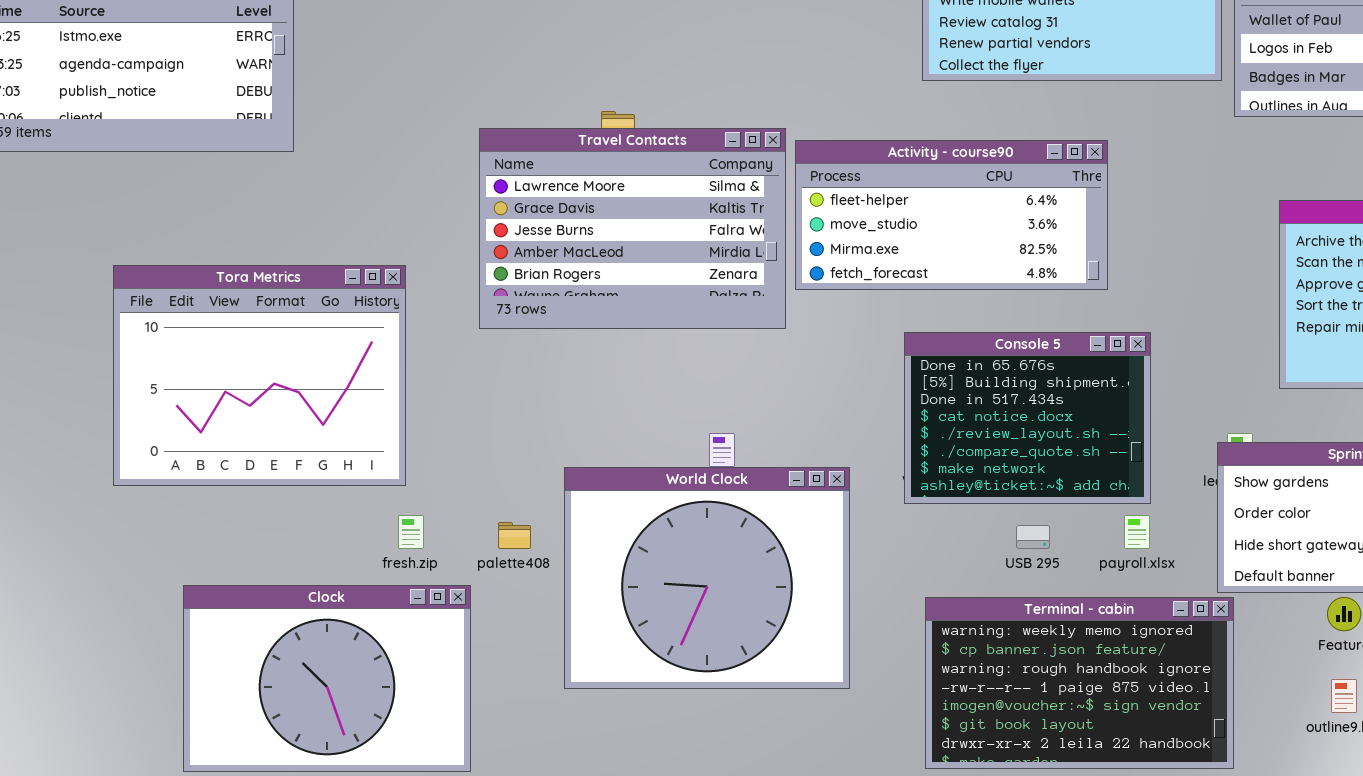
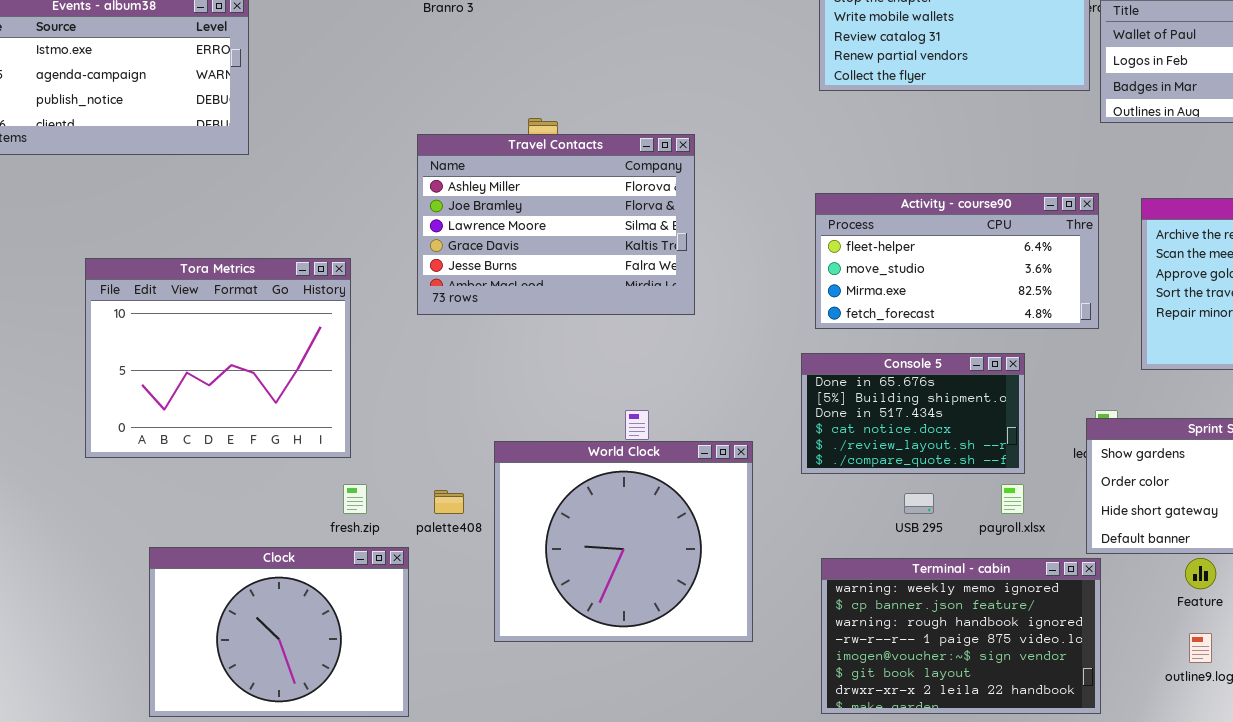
Travel Contacts: [479,128,786,329] -> [417,134,695,315], scrolled up 2 rows
Activity - course90: [795,140,1108,290] -> [815,193,1099,329], moved
Console 5: [904,332,1151,504] -> [801,353,1025,474], resized

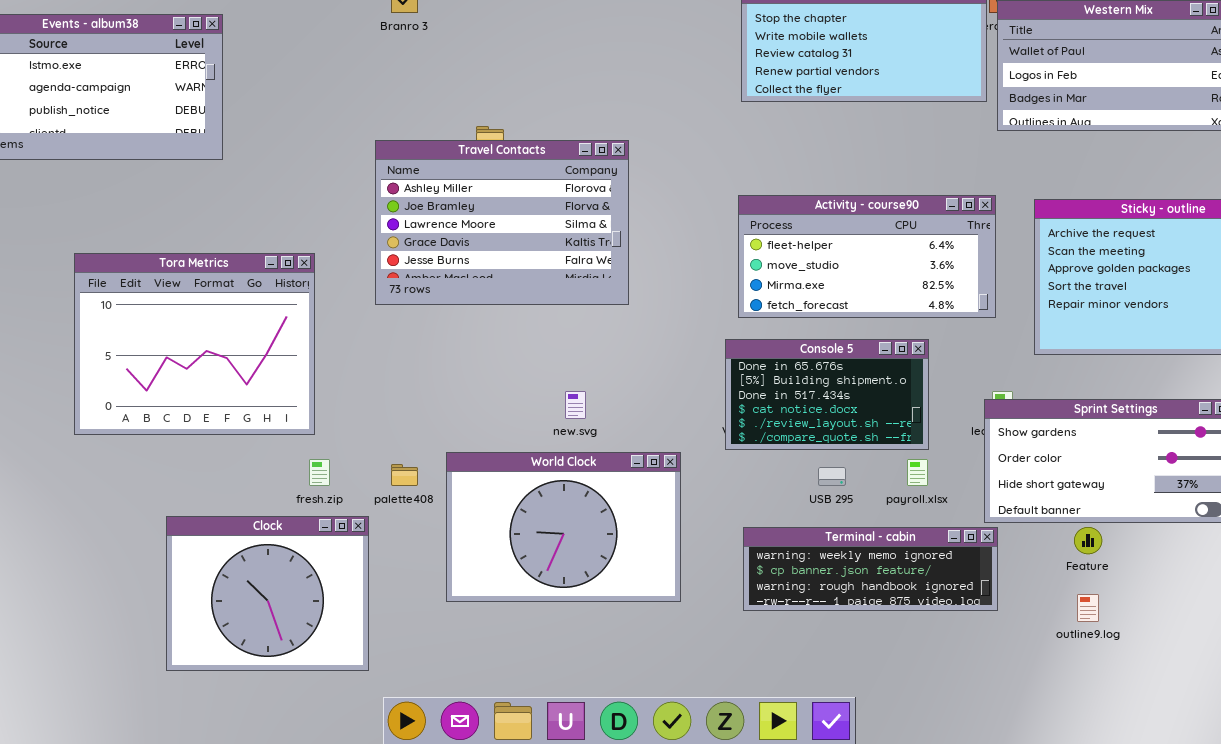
World Clock: [494,441,753,642] -> [446,452,681,602], resized
Clock: [149,547,409,717] -> [166,516,369,671], resized
Terminal - cabin: [821,558,1101,714] -> [743,527,998,611], resized

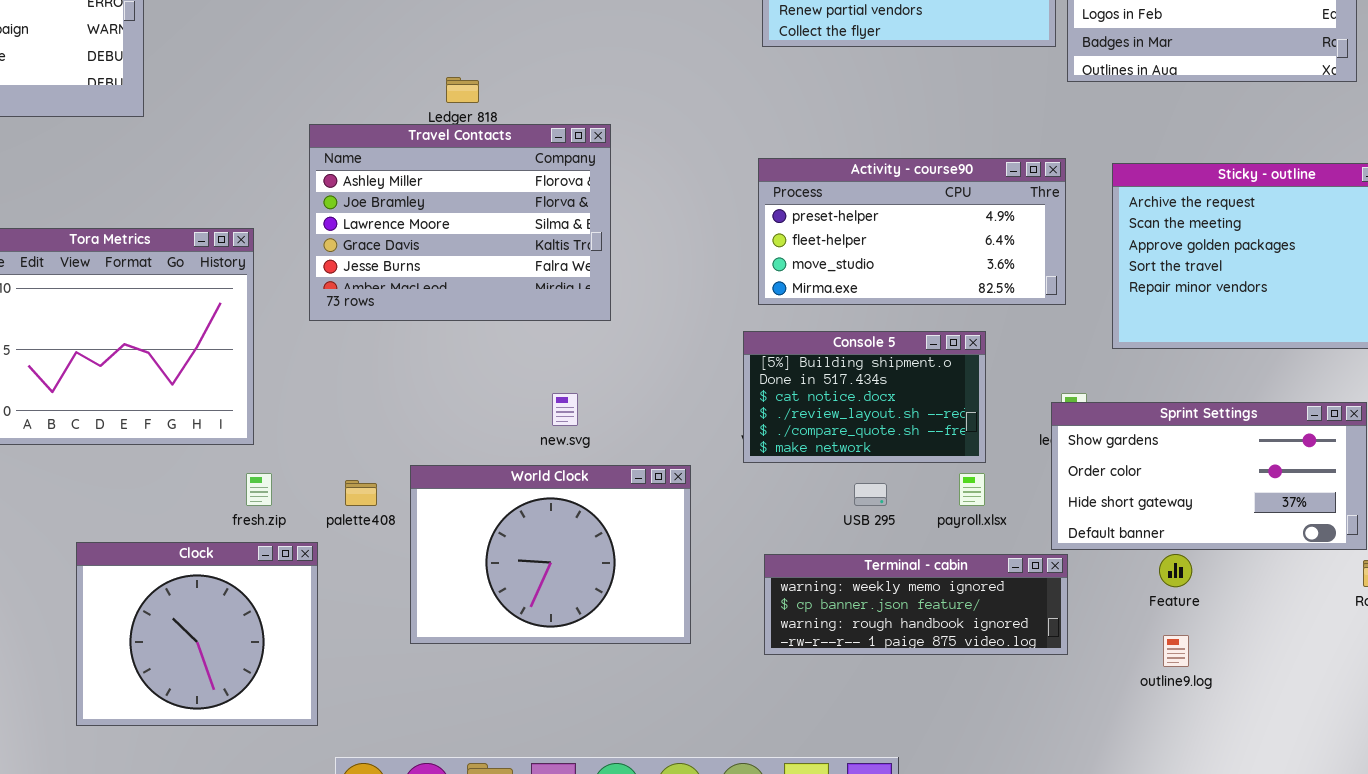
Travel Contacts: [375,140,629,305] -> [309,124,611,321], moved
Activity - course90: [738,195,996,318] -> [758,158,1066,305], scrolled up 1 row
Console 5: [725,339,929,450] -> [743,331,986,463], scrolled down 1 row

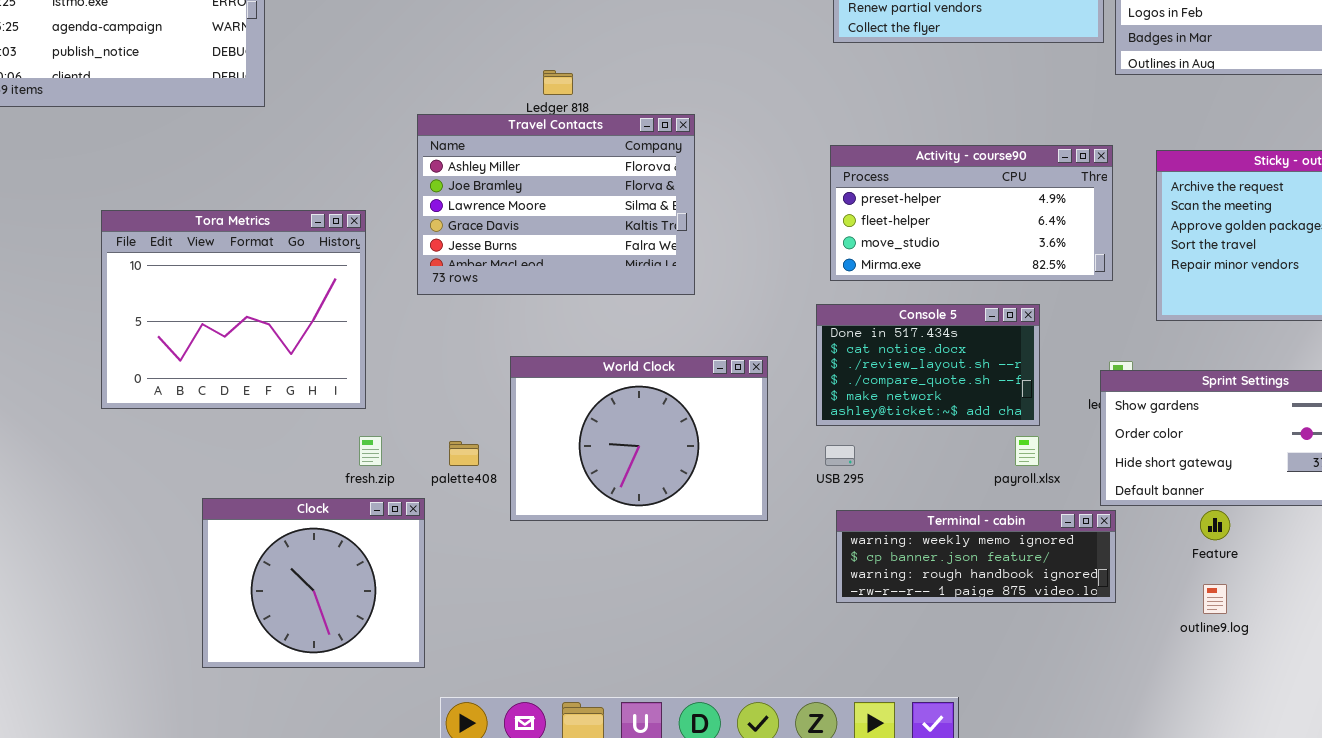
Console 5: [743,331,986,463] -> [816,304,1040,426], scrolled down 1 row
World Clock: [410,465,691,644] -> [510,356,768,521], moved
USB 295: [854,483,887,506] -> [825,445,855,466], moved

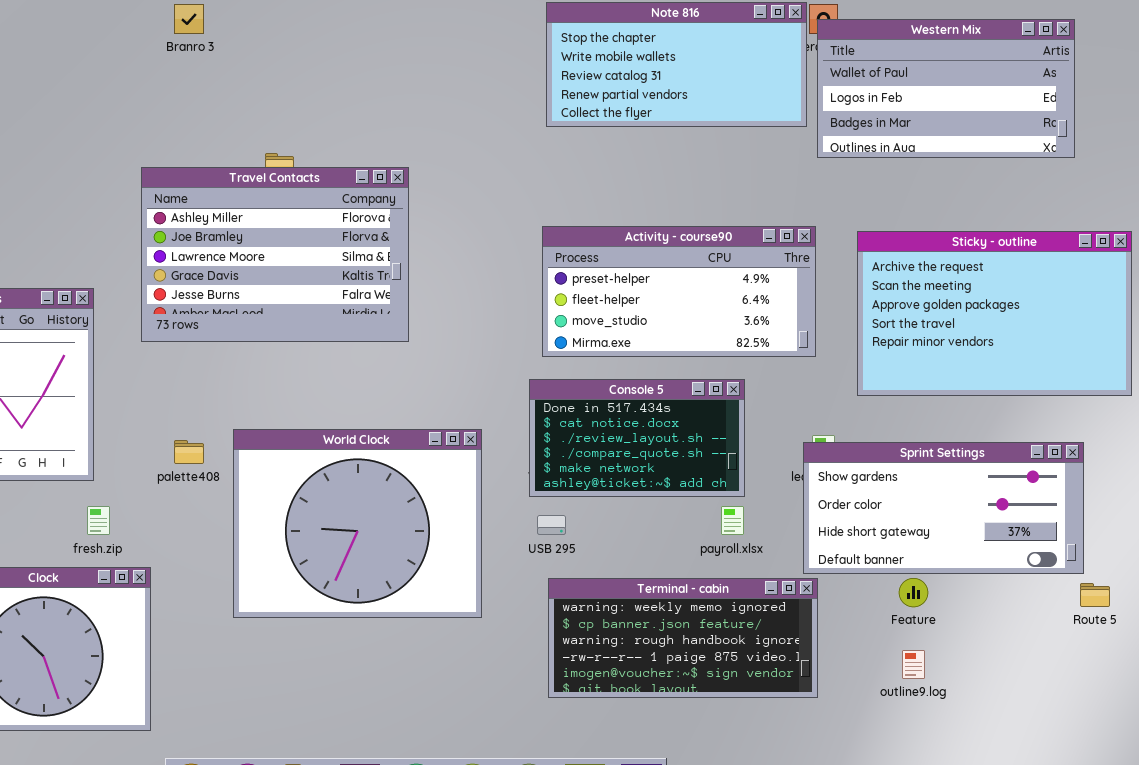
Travel Contacts: [417,114,695,295] -> [141,167,409,342], moved
World Clock: [510,356,768,521] -> [233,429,482,618], resized
palette408: [449,441,479,466] -> [174,440,204,464], moved
Terminal - cabin: [836,510,1116,603] -> [548,578,818,698], resized

